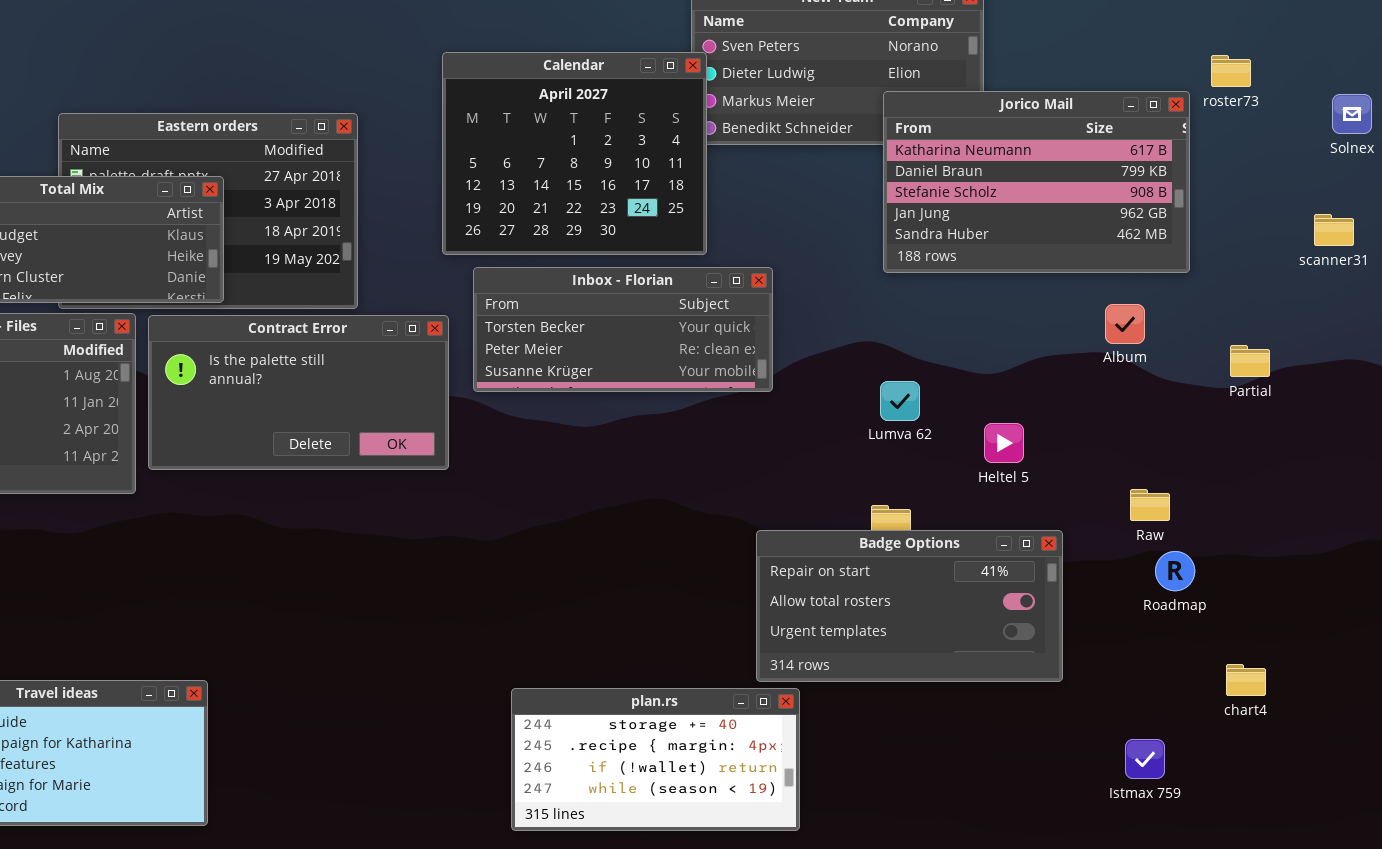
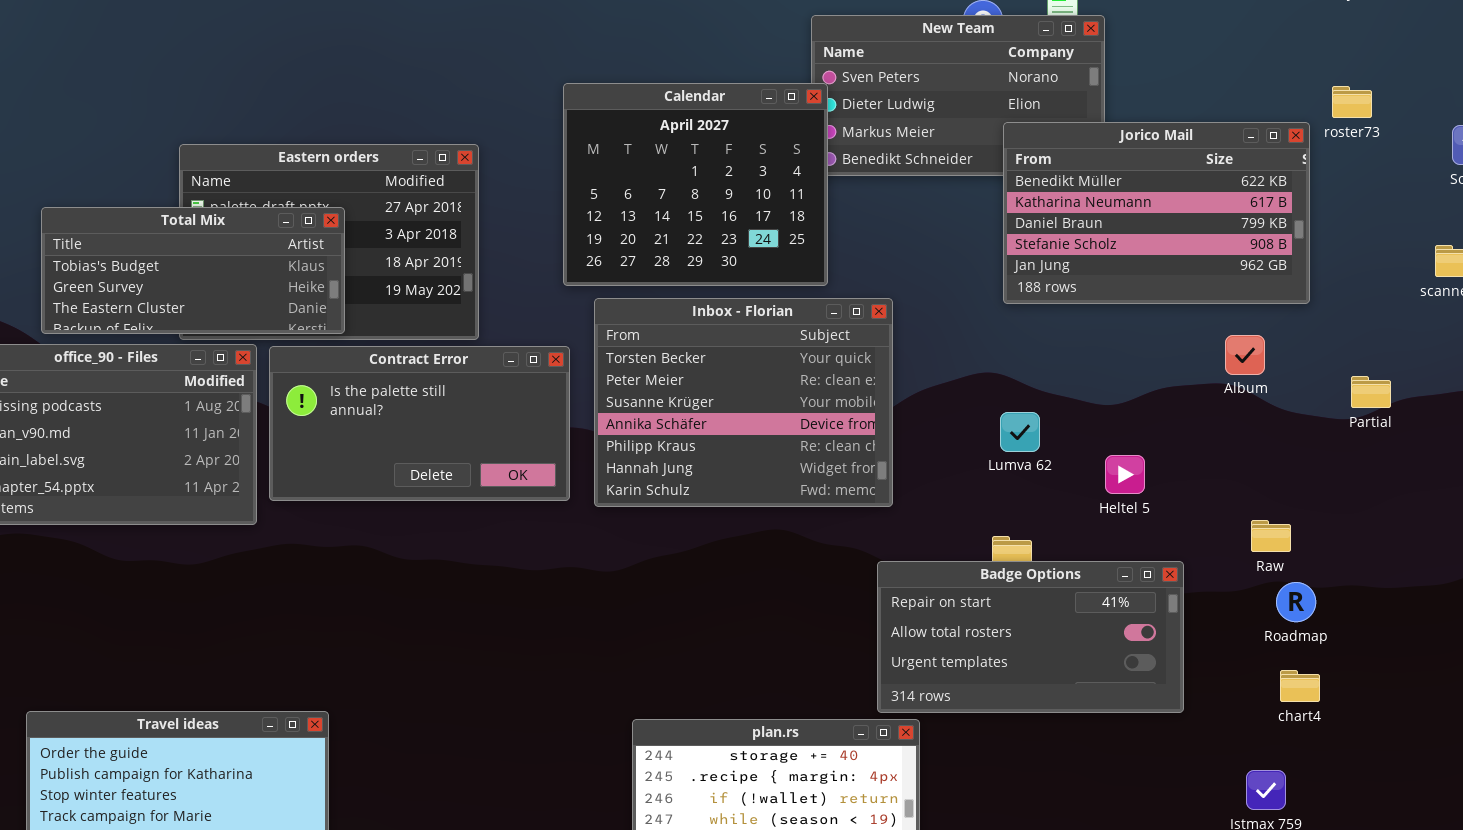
Jorico Mail: [883,91,1190,273] -> [1003,122,1310,304], scrolled up 1 row
Inbox - Florian: [473,267,773,392] -> [594,298,893,507], resized
chart4: [1226,664,1266,696] -> [1280,670,1320,702], moved

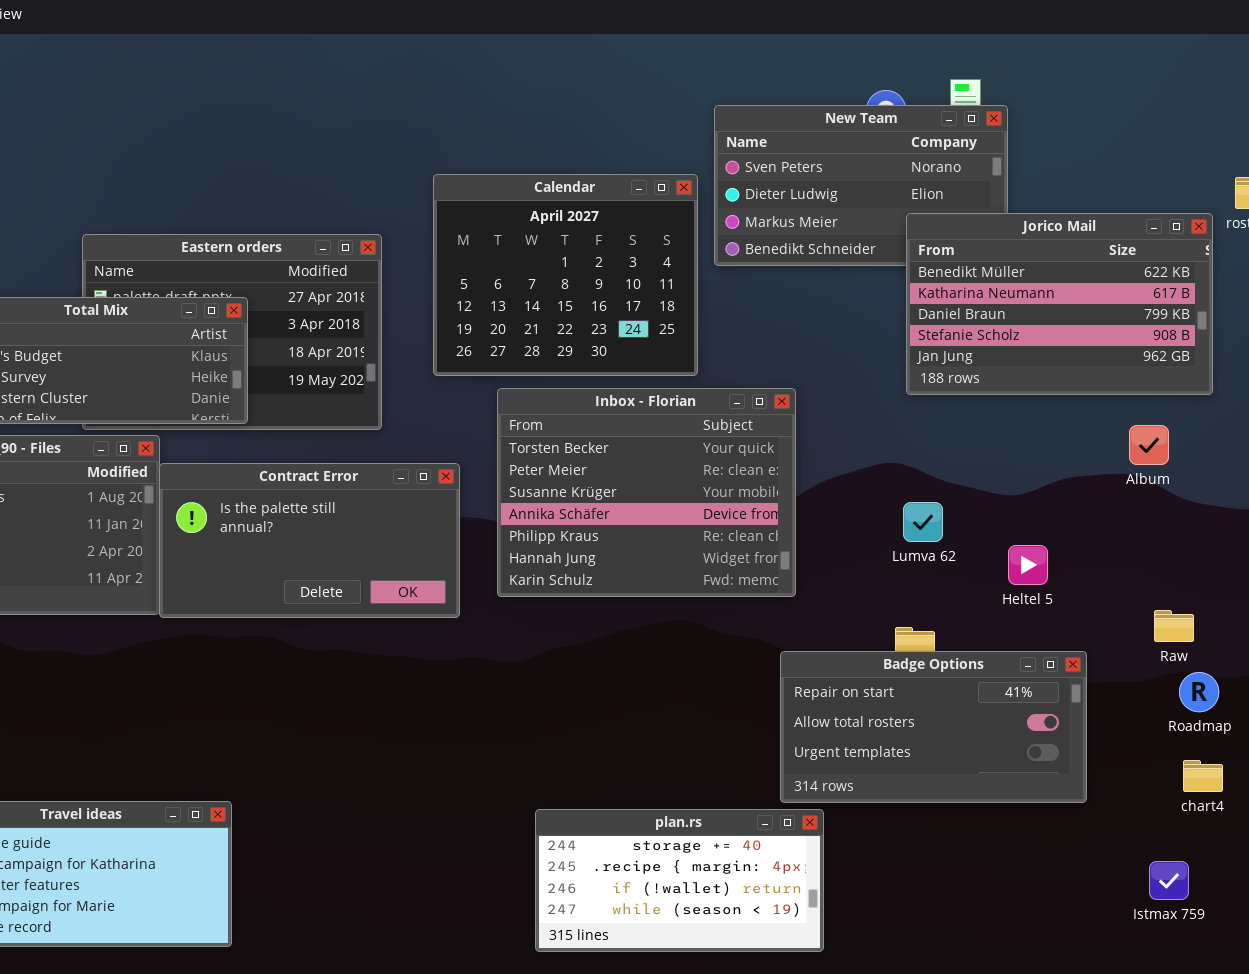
Calendar: [563,83,828,286] -> [433,174,698,376], moved
Contract Error: [269,346,570,501] -> [159,463,460,618], moved

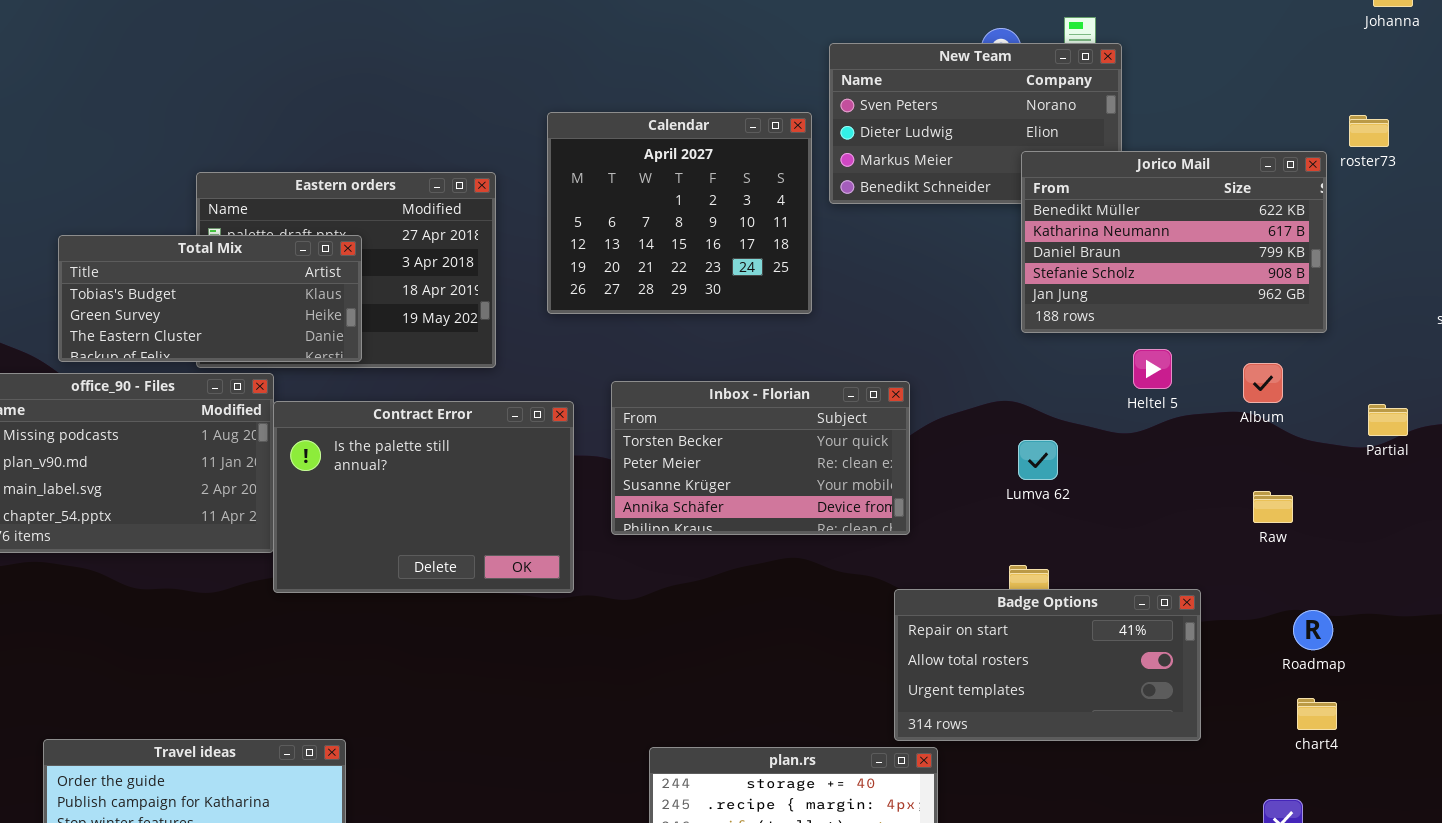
Inbox - Florian: [497,388,796,597] -> [611,381,910,535], resized
Contract Error: [159,463,460,618] -> [273,401,574,593], resized
Heltel 5: [1008,545,1048,585] -> [1133,349,1172,389], moved
Raw: [1154,610,1194,642] -> [1253,491,1293,523], moved

